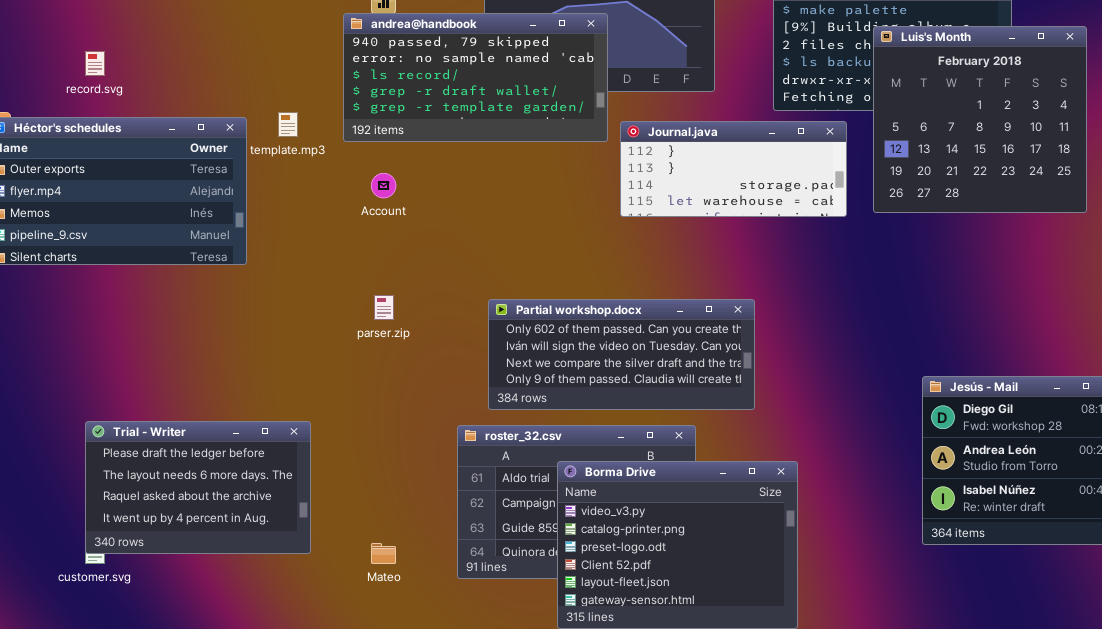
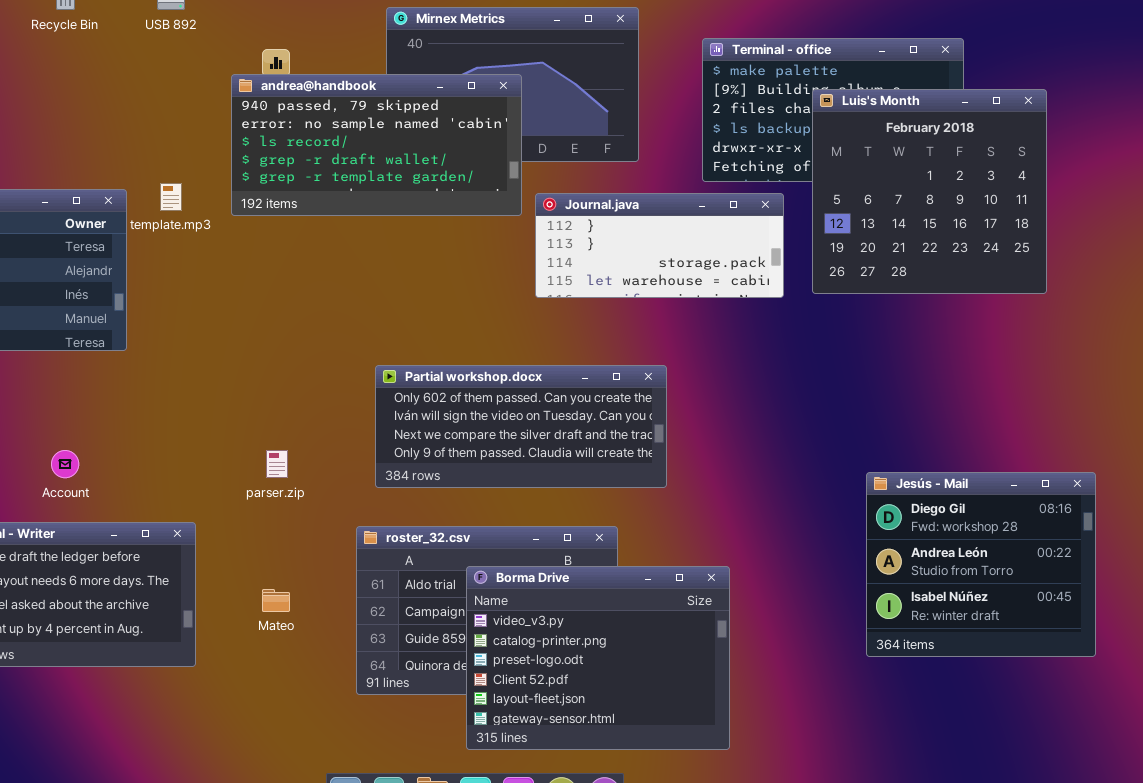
Account: [371,173,396,198] -> [51,450,79,478], moved
parser.zip: [374,295,394,320] -> [266,450,288,478], moved
Partial workshop.docx: [488,299,755,410] -> [375,365,667,488], moved
Mateo: [371,543,396,564] -> [262,589,290,612], moved

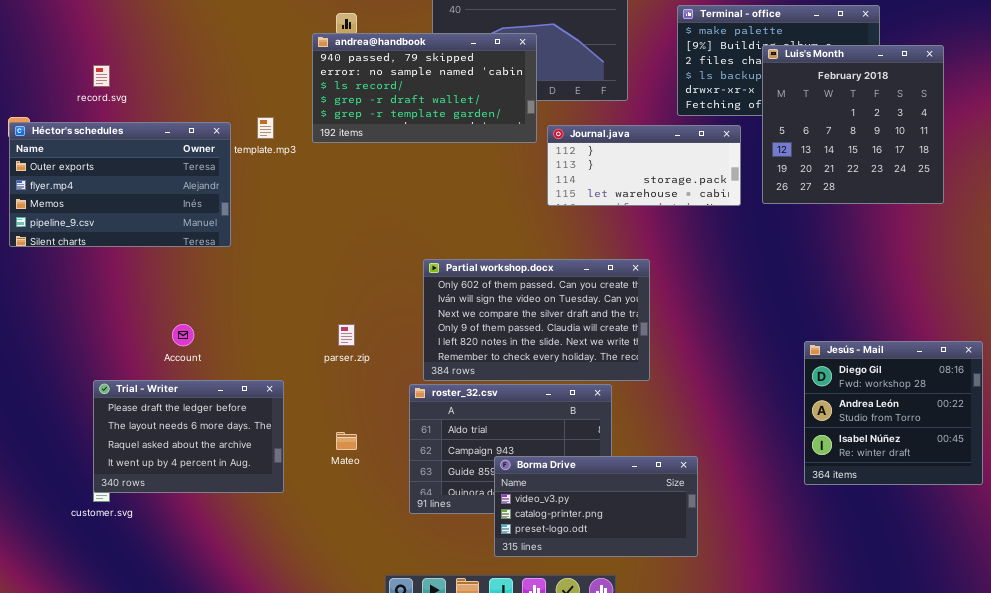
Partial workshop.docx: [375,365,667,488] -> [423,259,650,381], resized
Borma Drive: [466,566,730,750] -> [494,456,698,557], resized

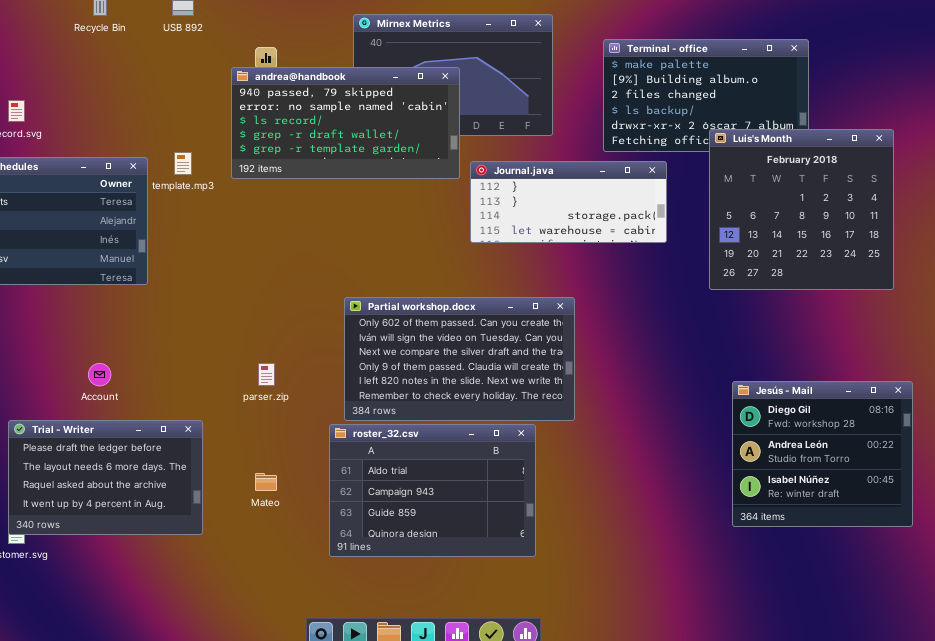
Luis's Month: [762,45,944,204] -> [709,129,894,290], moved
Borma Drive: [494,456,698,557] -> none, closed

